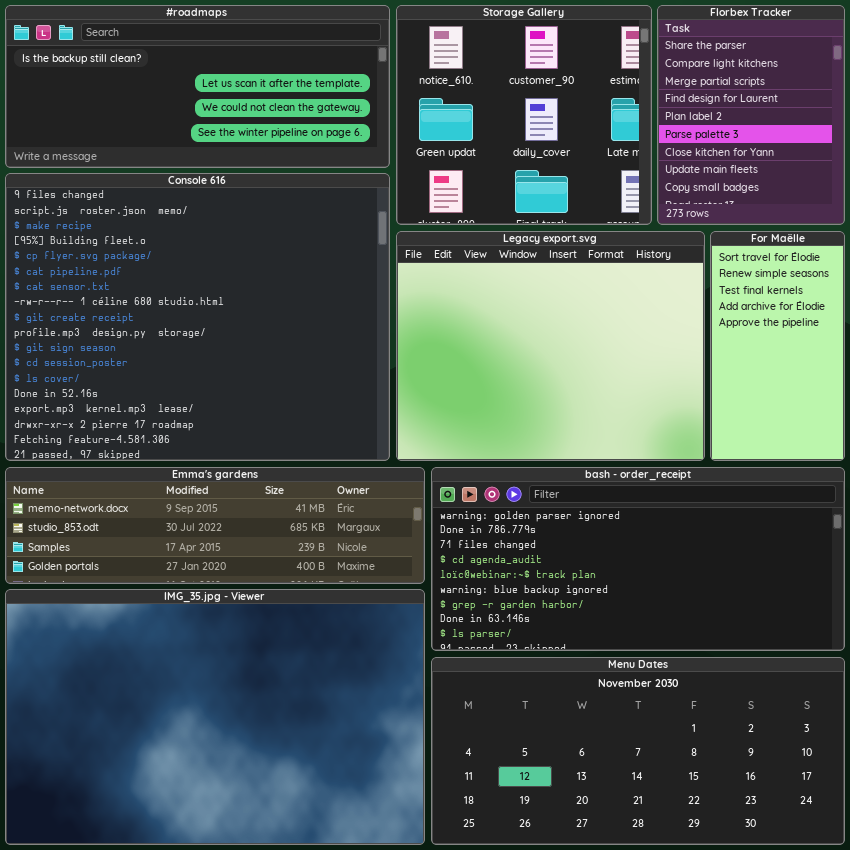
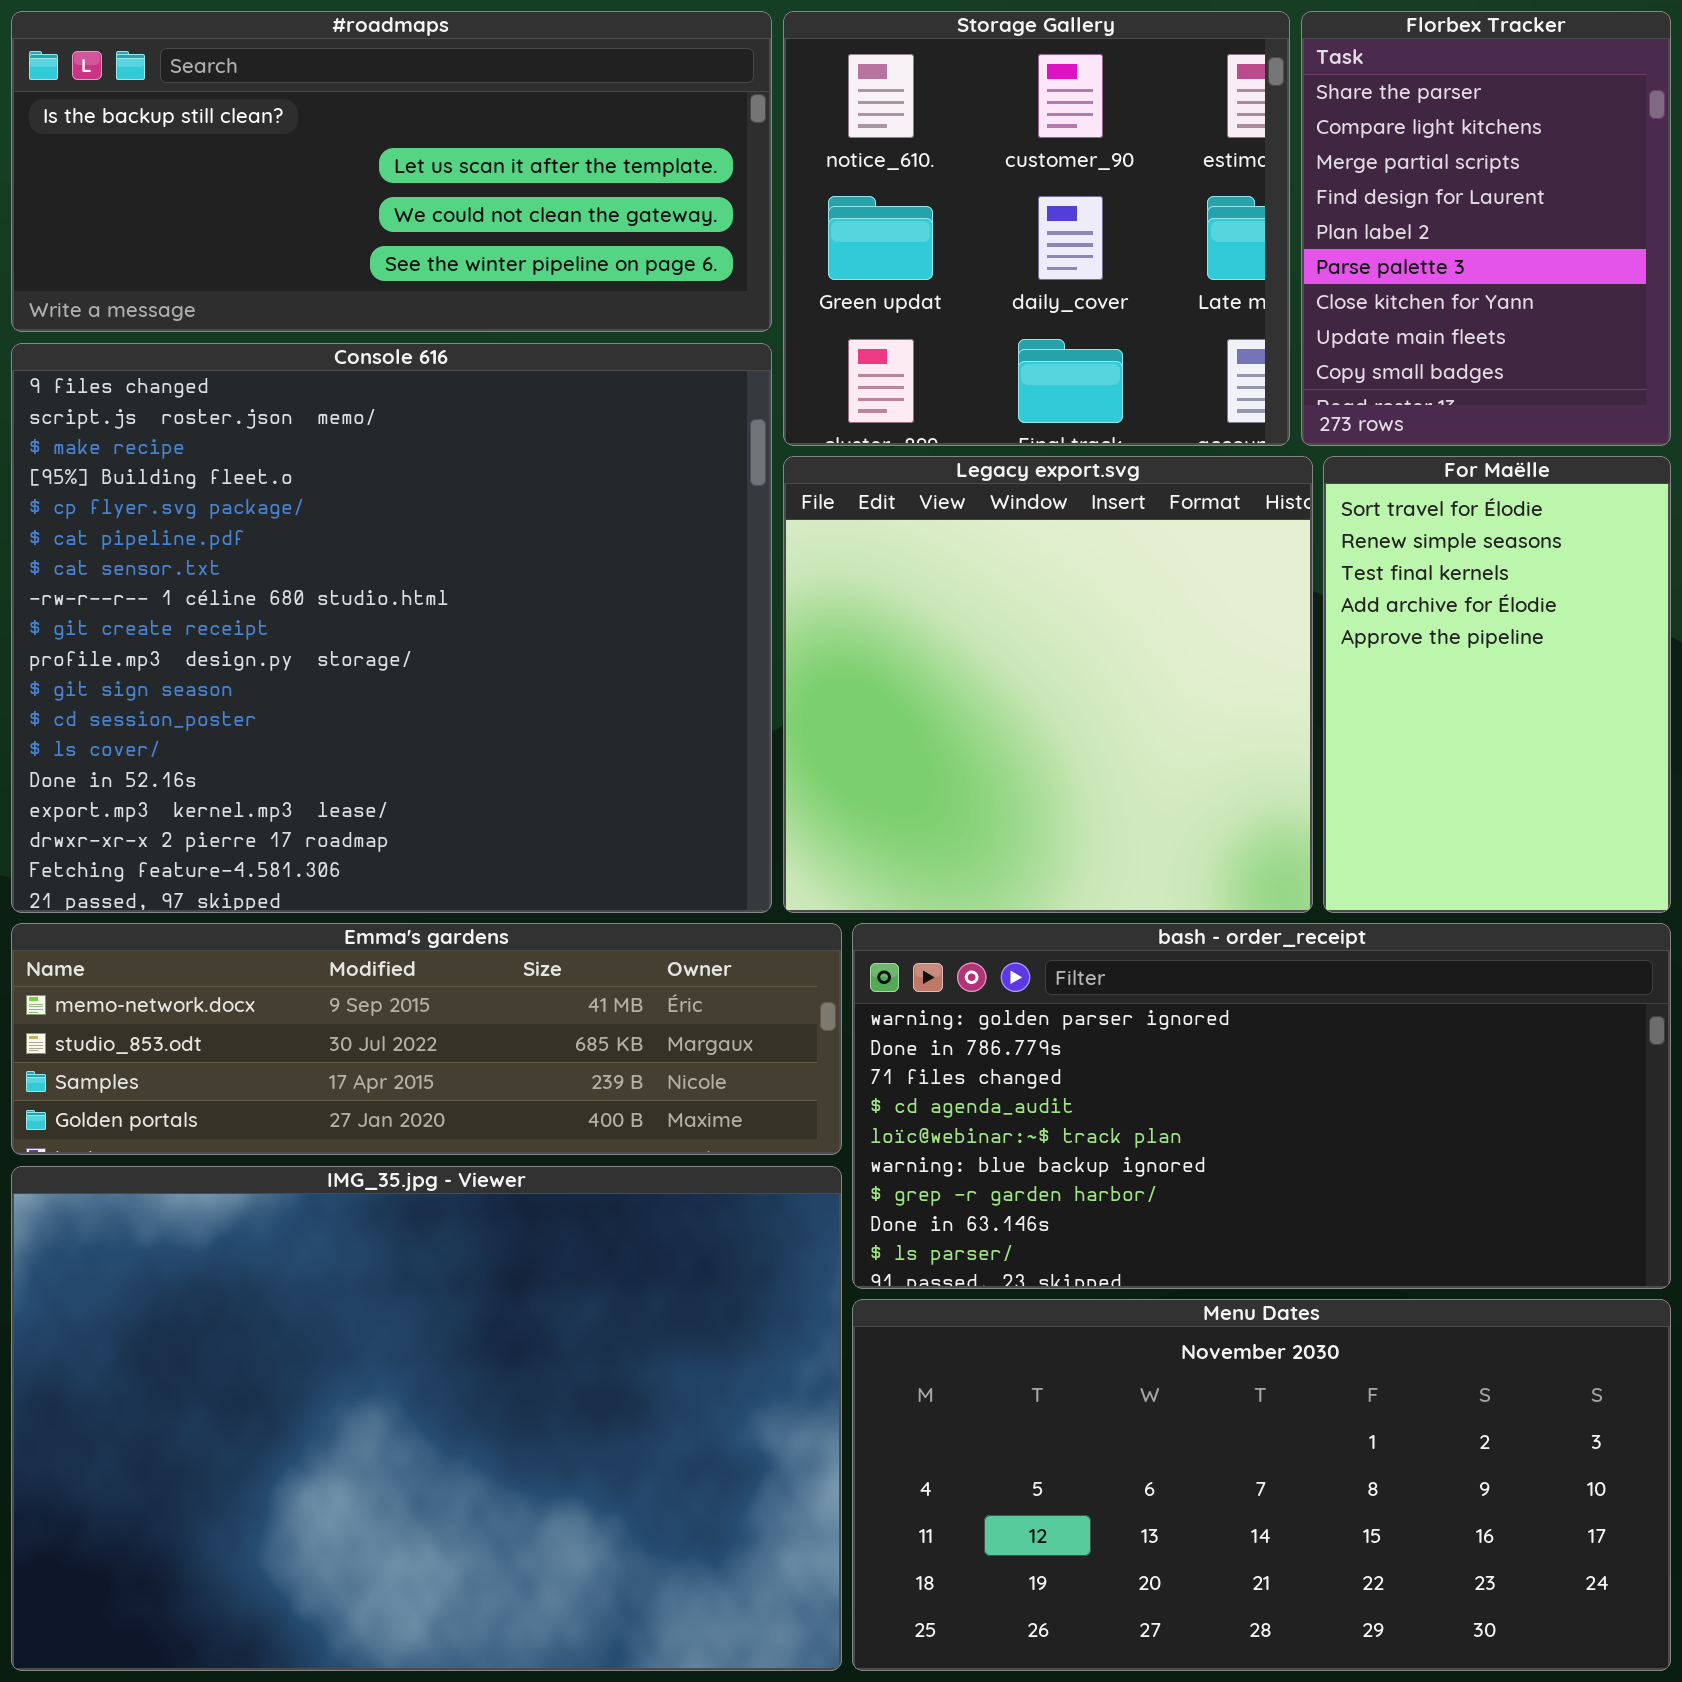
Legacy export.svg: [396,231,705,461] -> [783,456,1313,913], resized
For Maëlle: [710,231,845,461] -> [1323,456,1671,913], resized

